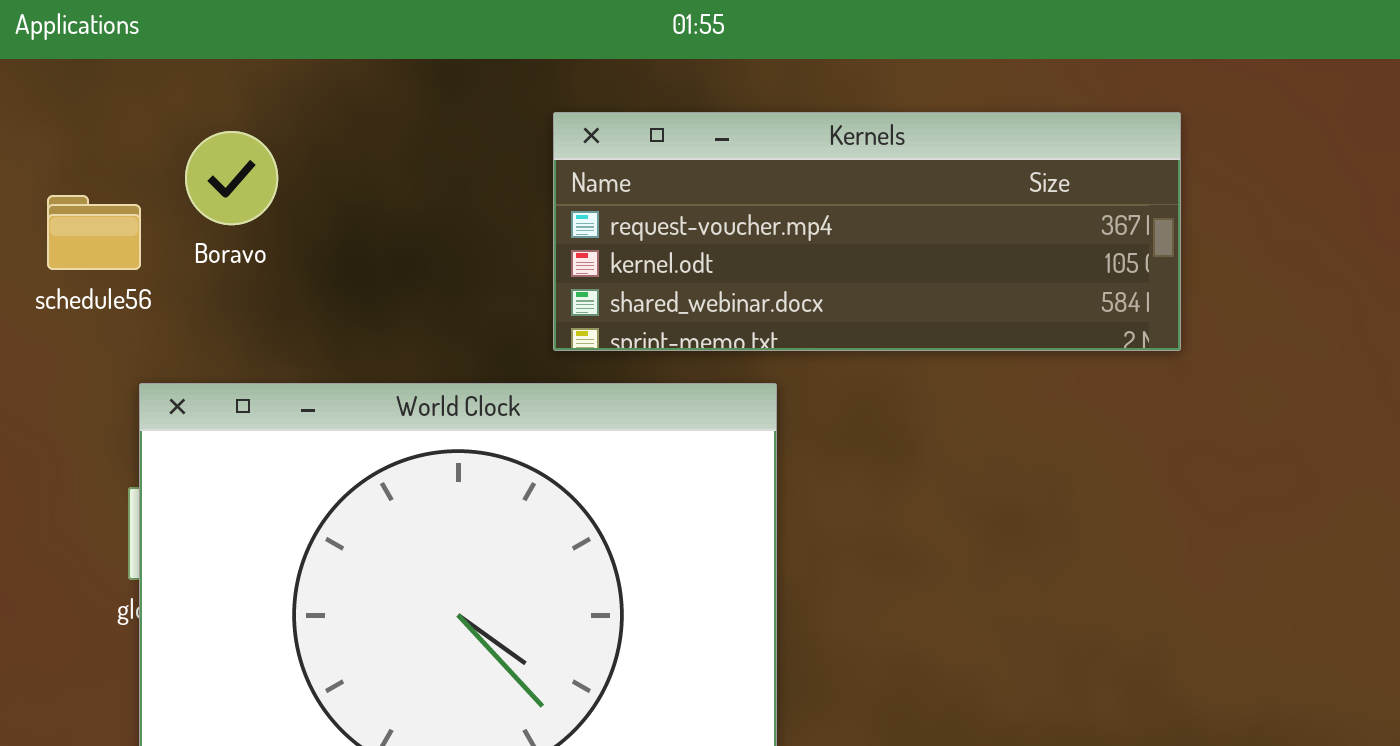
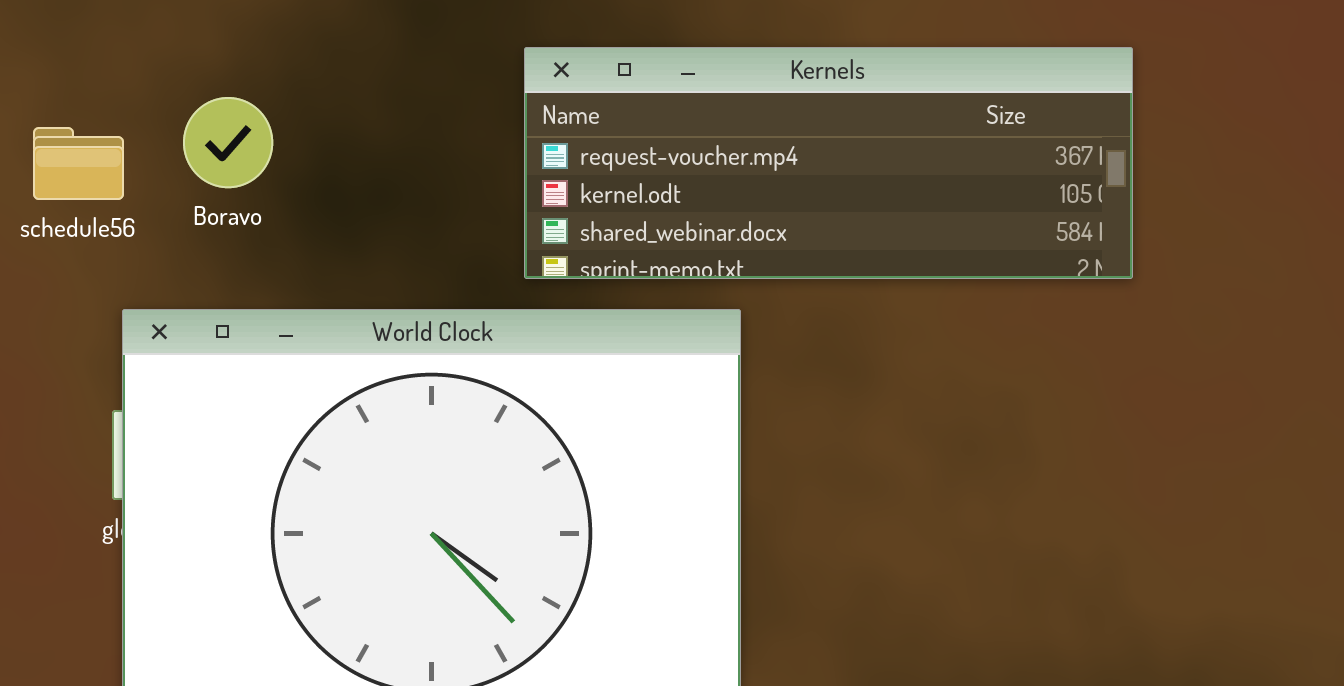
Boravo: [185,131,278,225] -> [183,97,273,188], moved

